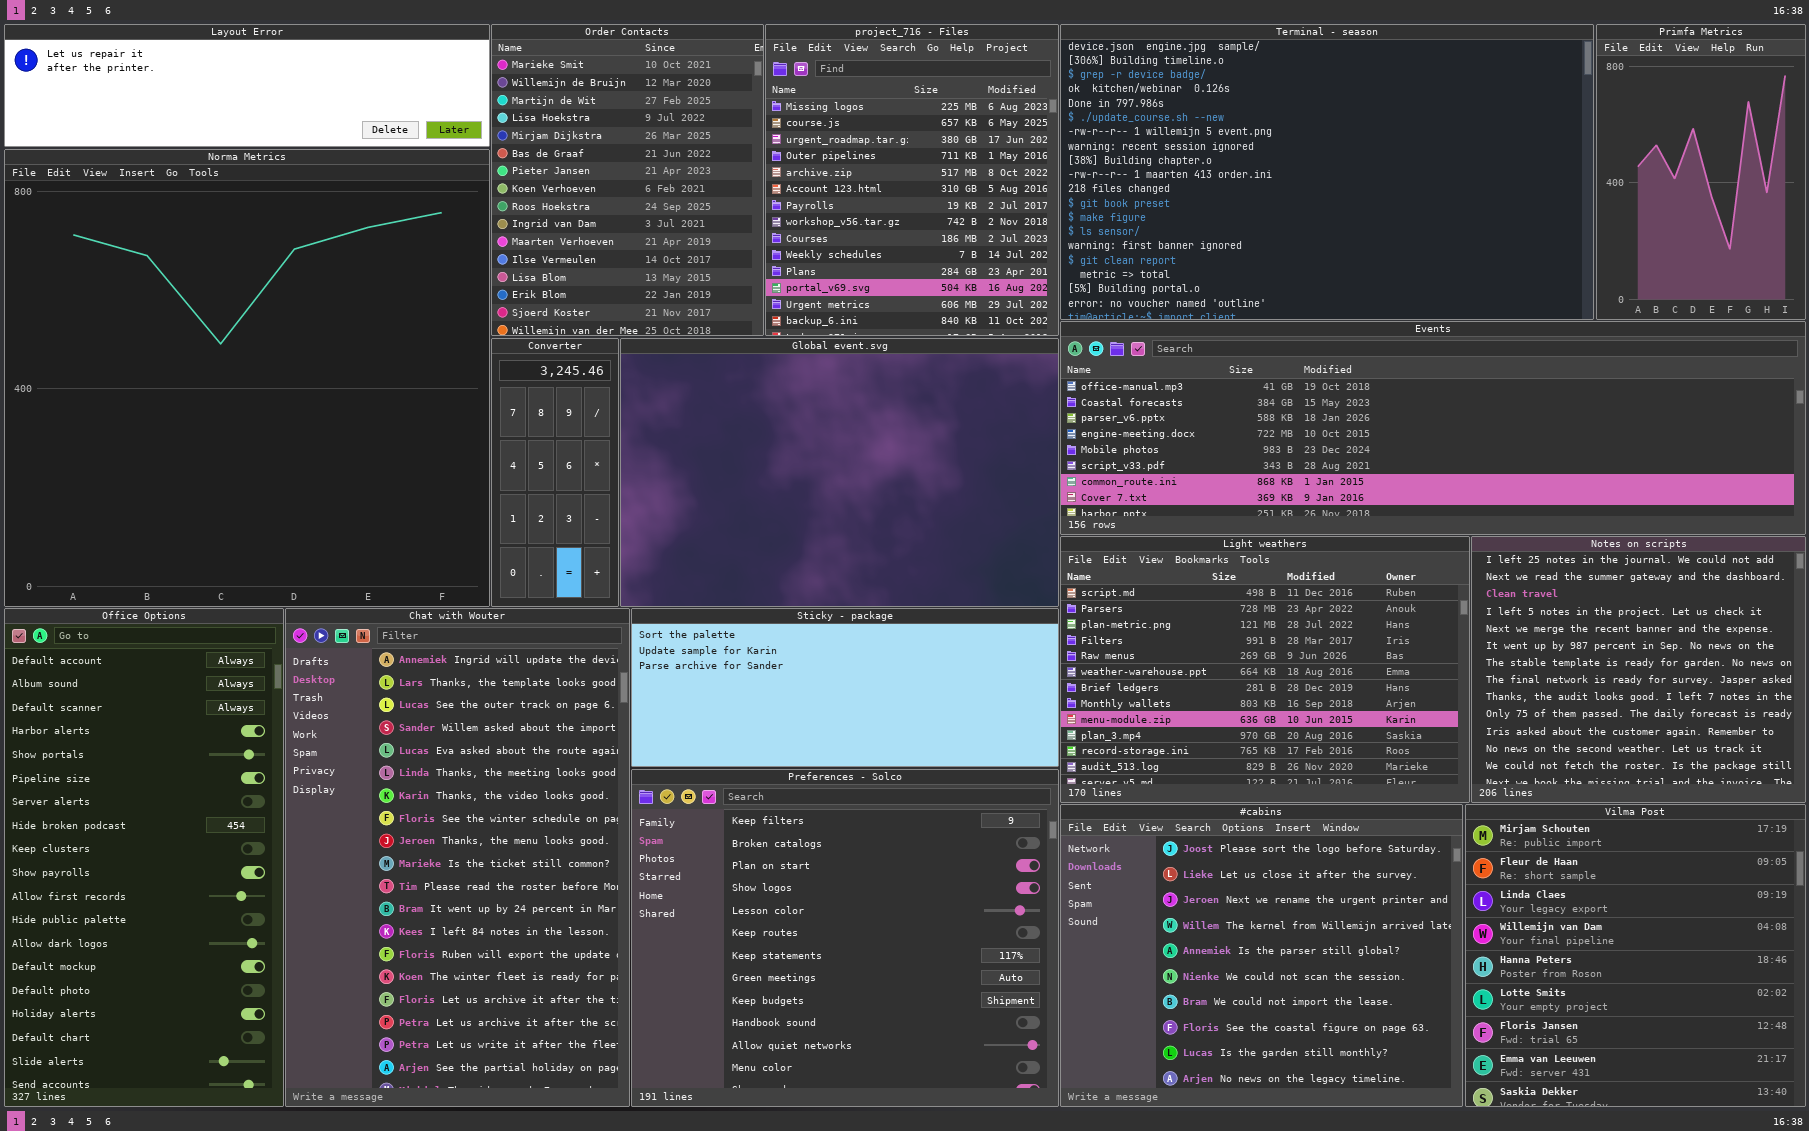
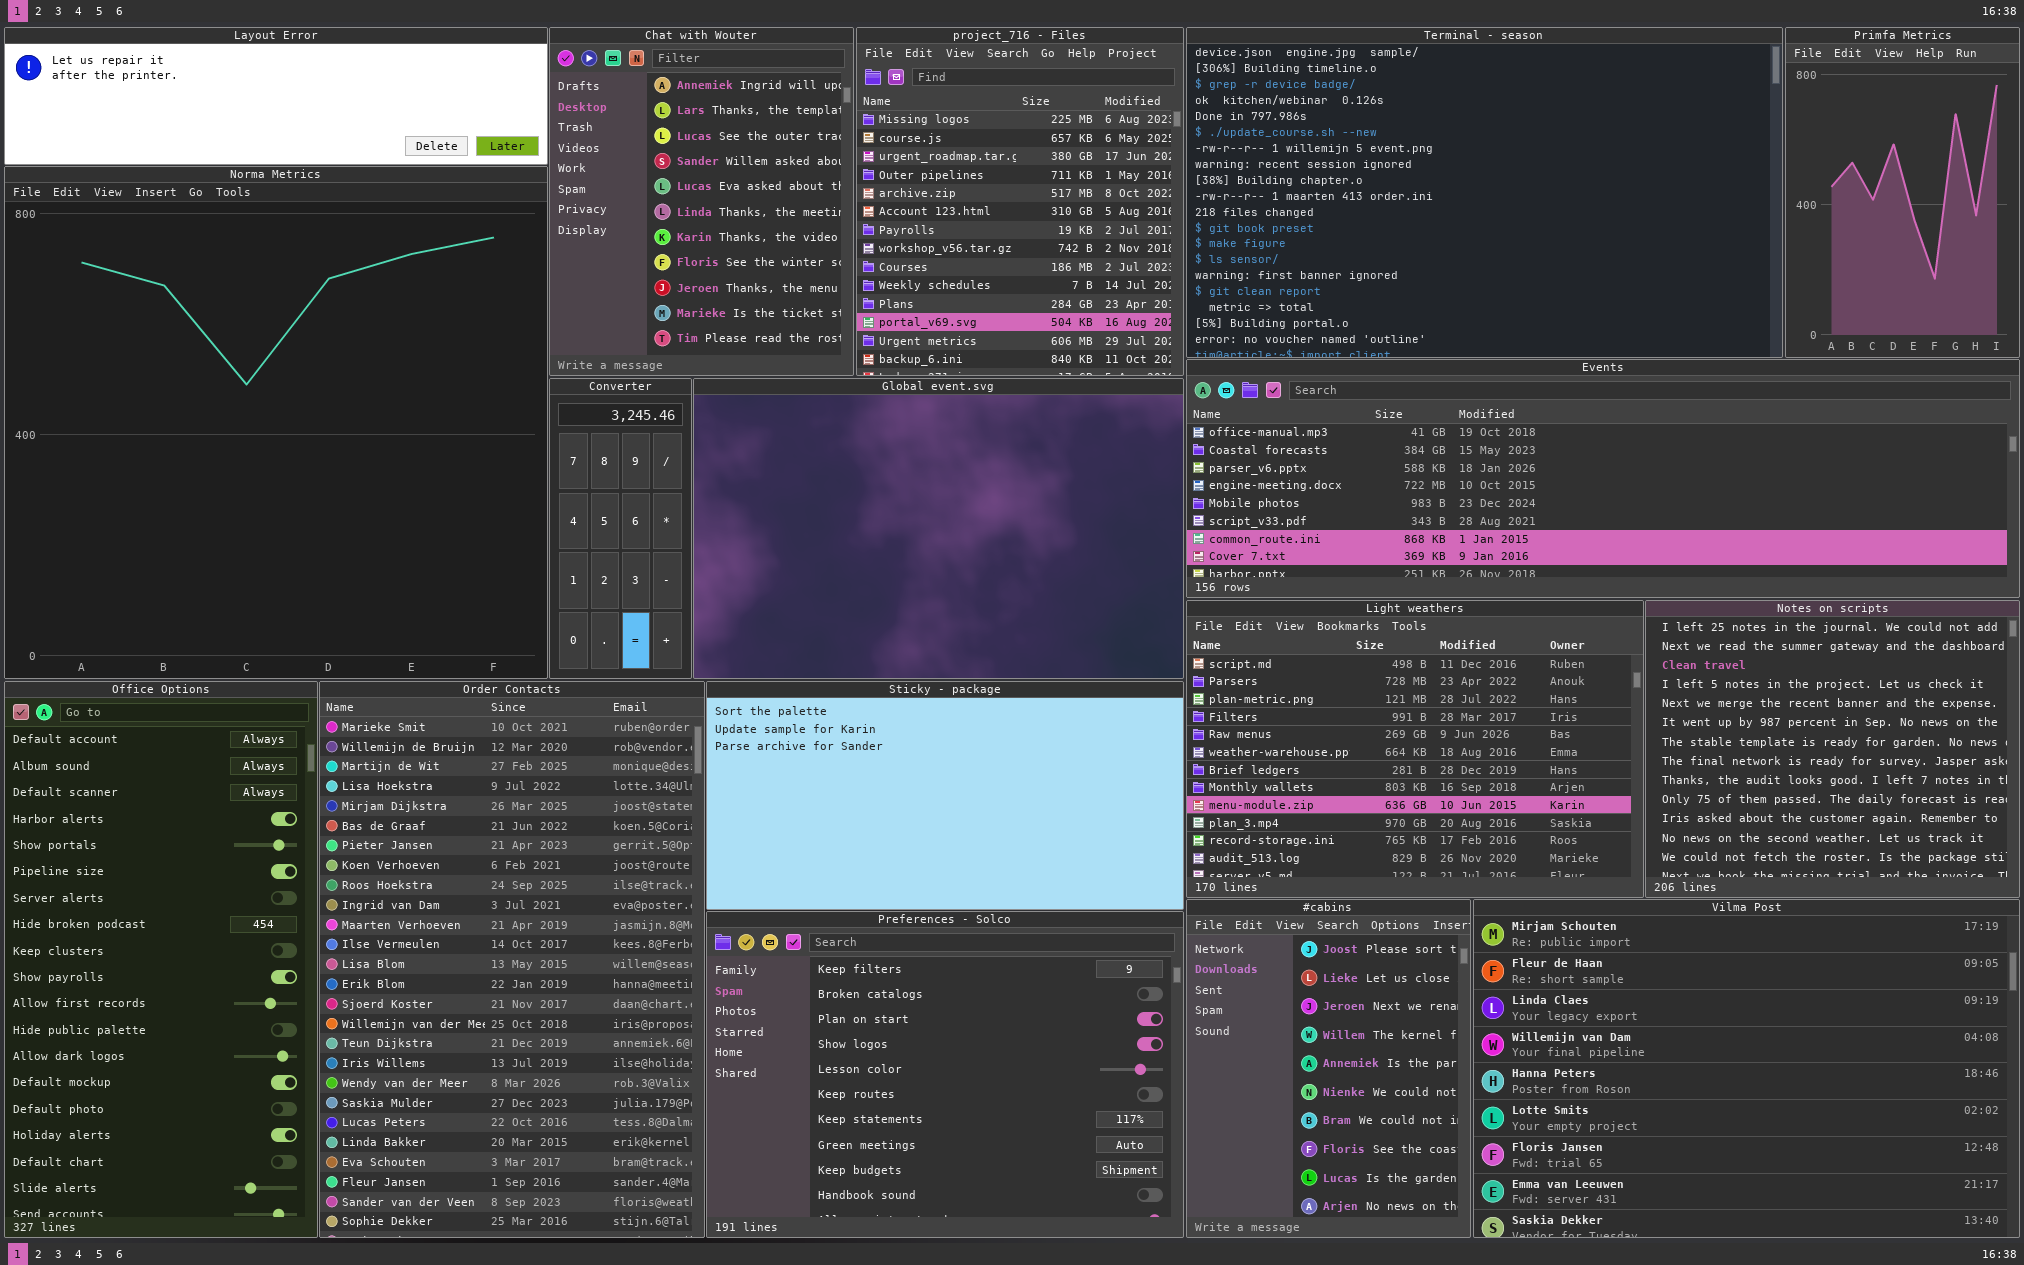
Order Contacts: [491,24,764,336] -> [319,681,705,1238], moved, resized
Chat with Wouter: [285,608,630,1107] -> [549,27,854,376], moved, resized
Sticky - package: [631,608,1059,767] -> [706,681,1184,910], resized
Preferences - Solco: [631,769,1059,1107] -> [706,911,1184,1238], resized
#cabins: [1060,804,1463,1107] -> [1186,899,1471,1238], resized
Vilma Post: [1465,804,1806,1107] -> [1473,899,2020,1238], resized

